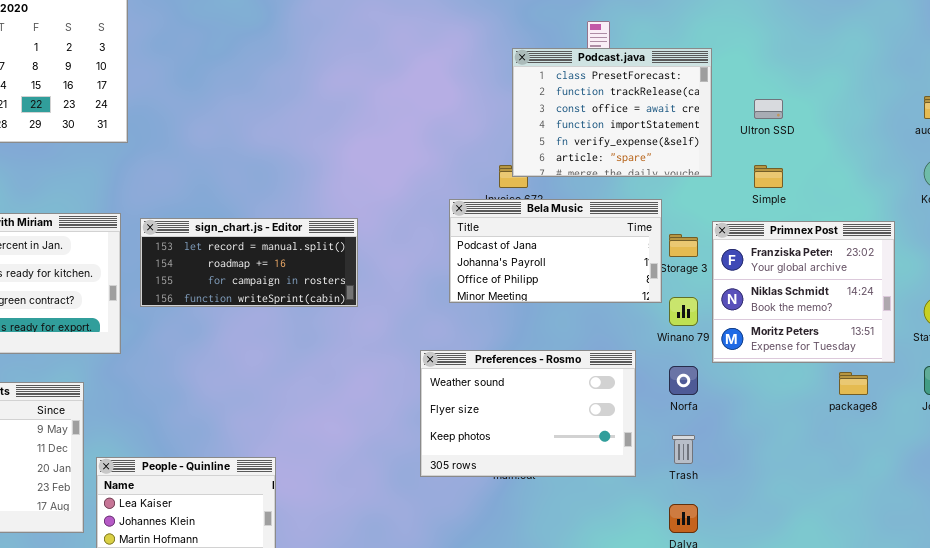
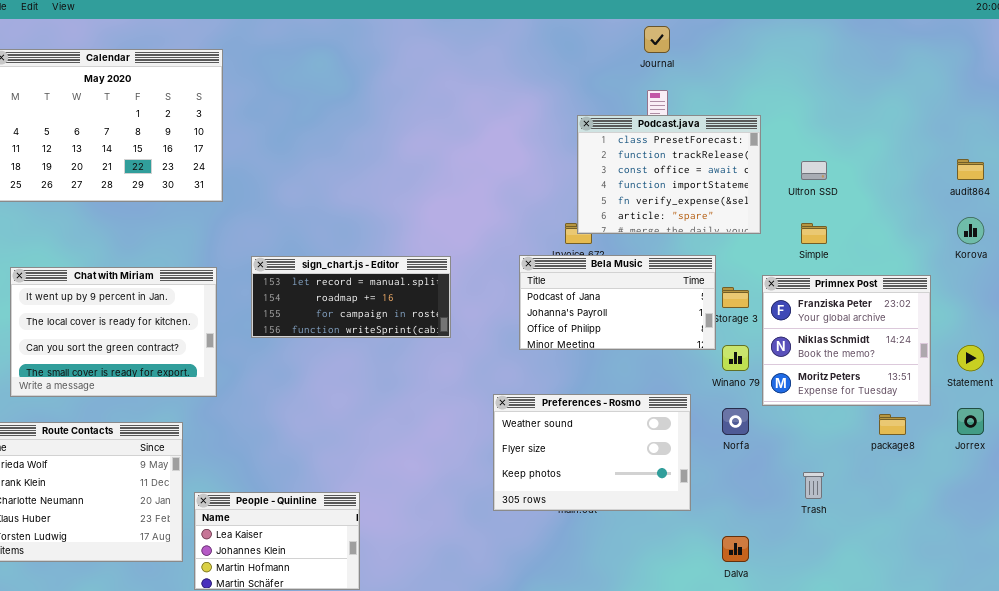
sign_chart.js - Editor: [140,218,358,307] -> [251,256,451,338], moved
Trash: [672,435,695,464] -> [803,472,824,499], moved

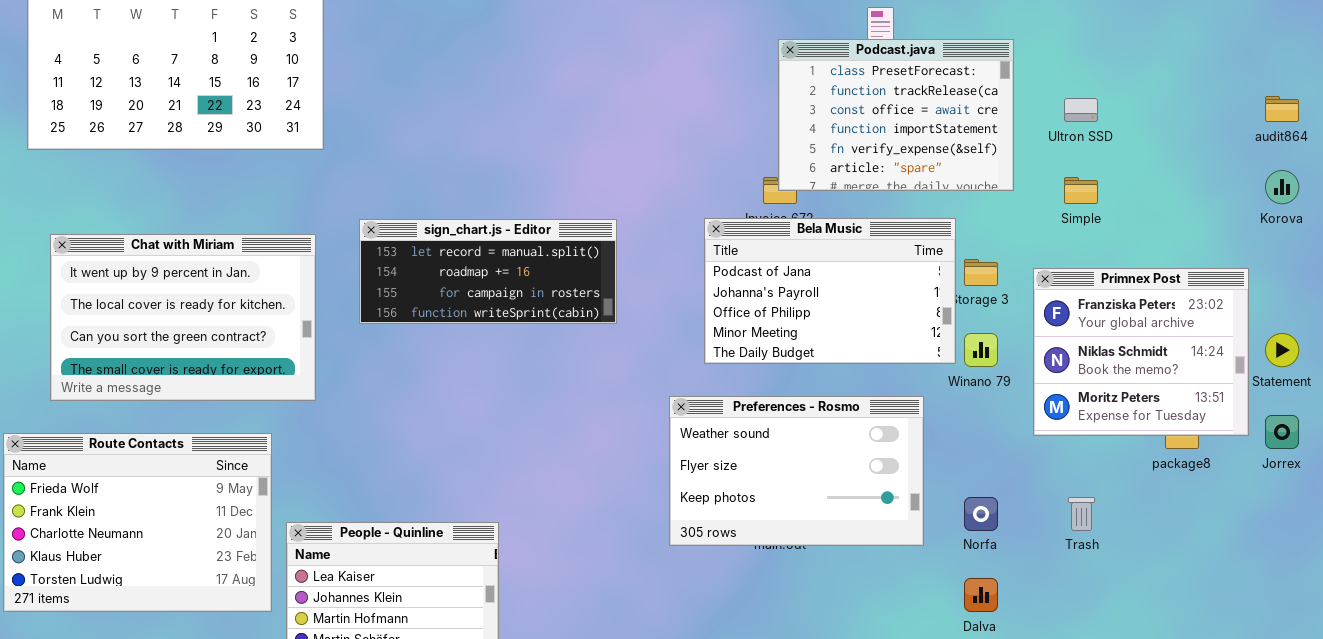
Bela Music: [519,255,716,350] -> [704,218,956,364], resized
Primnex Post: [762,275,931,406] -> [1033,268,1249,436], moved
Norfa: [722,408,749,435] -> [964,497,998,531], moved

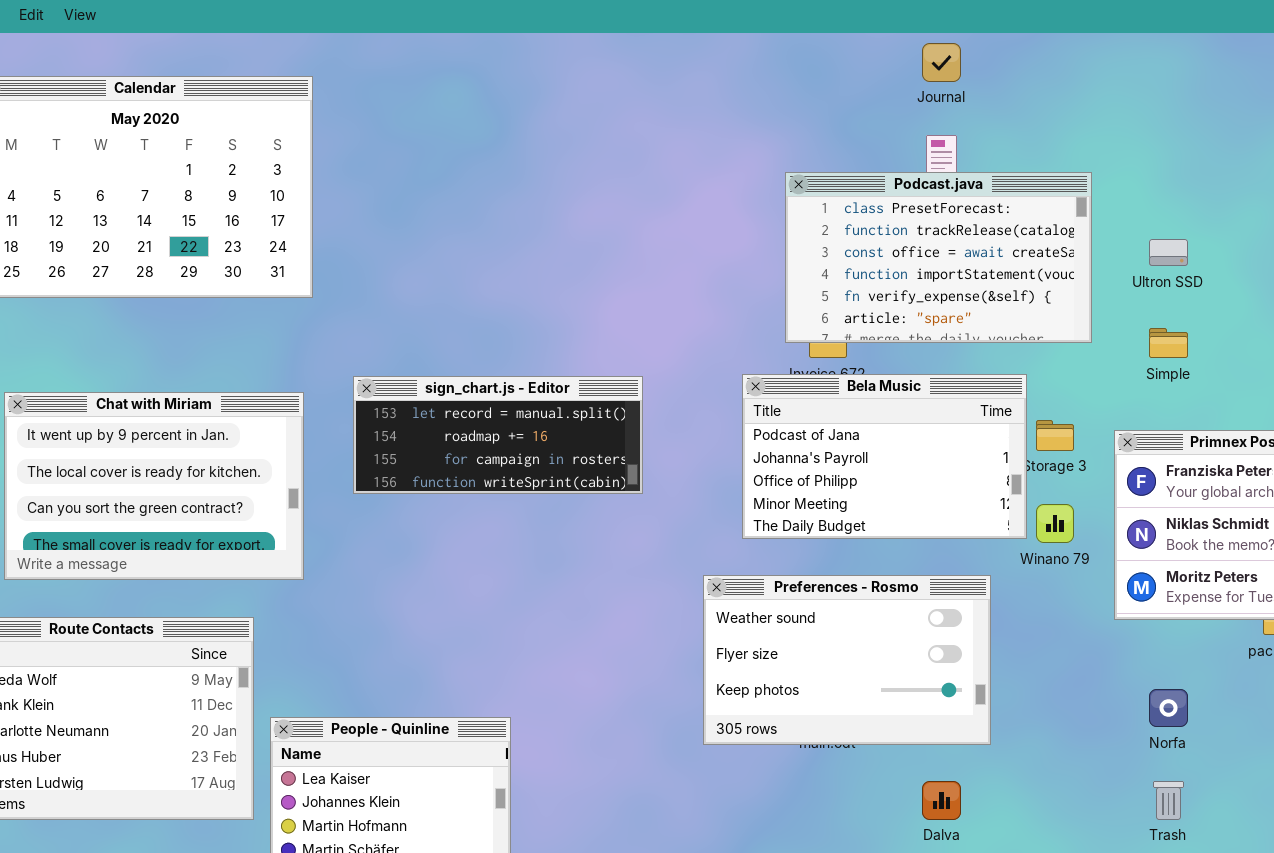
Podcast.java: [778,39,1014,191] -> [785,172,1092,343], resized
Norfa: [964,497,998,531] -> [1149,689,1188,727], moved
Trash: [1068,497,1095,531] -> [1153,781,1184,820], moved
Dalva: [964,578,998,612] -> [922,781,961,820], moved

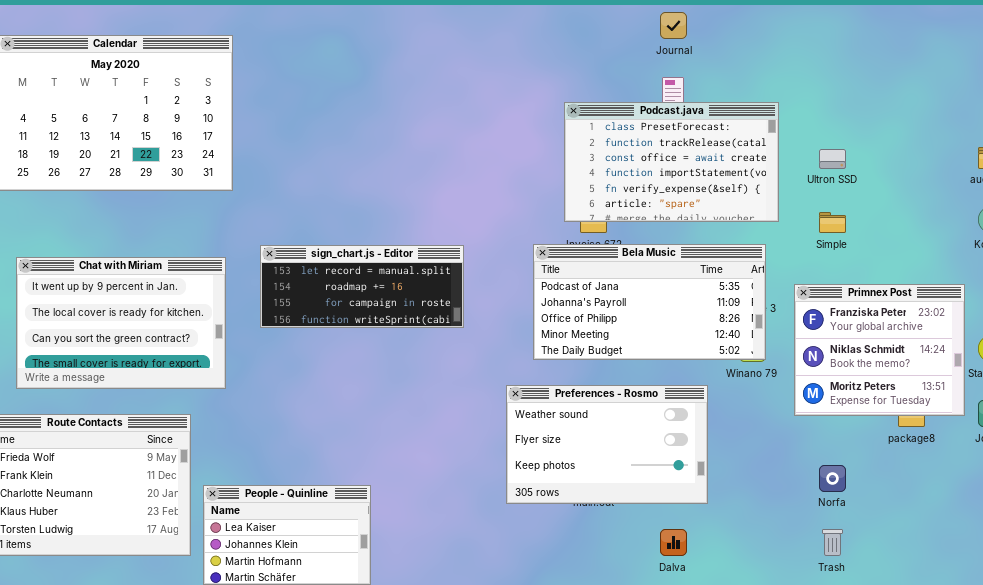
Bela Music: [742,374,1027,539] -> [533,244,766,360], resized

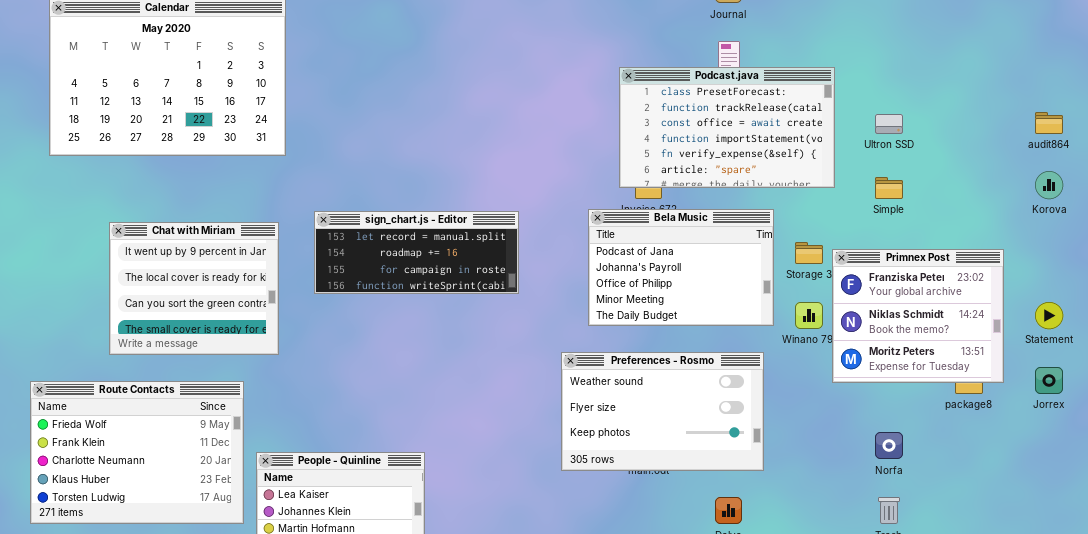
Bela Music: [533,244,766,360] -> [588,209,774,326], resized
Chat with Miriam: [16,257,226,389] -> [109,222,279,355], resized
Primnex Post: [794,284,965,416] -> [832,249,1004,383], moved

